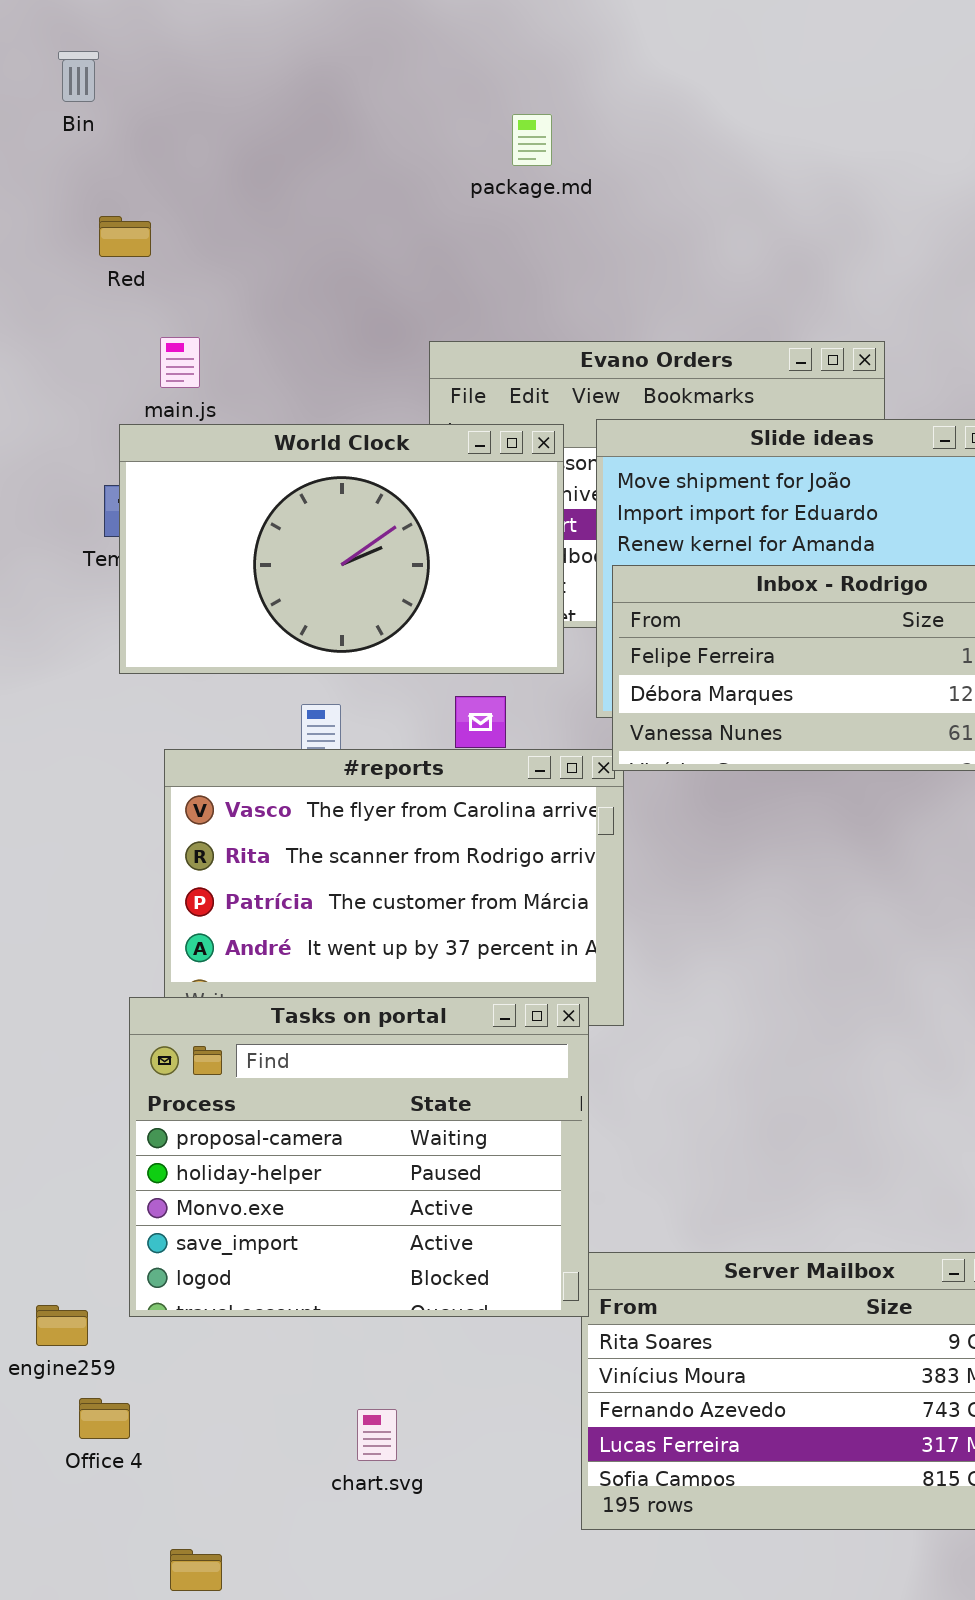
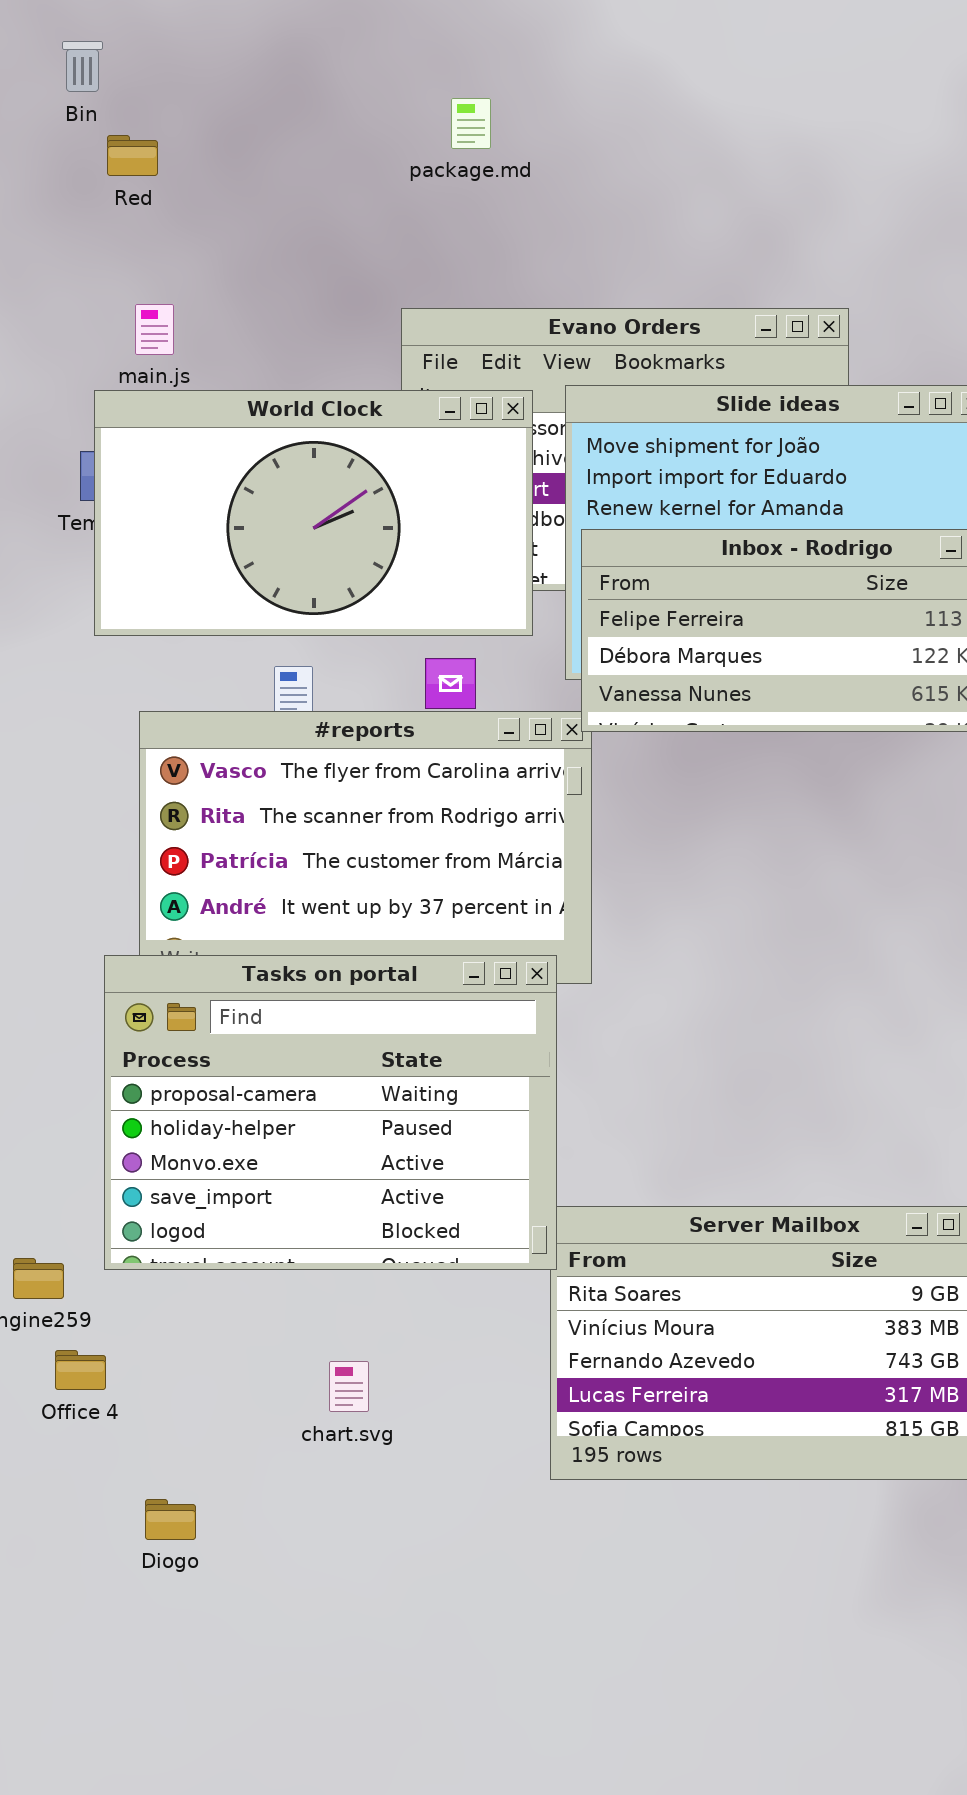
Bin: [58,51,99,102] -> [62,41,103,92], moved
package.md: [512,114,552,166] -> [451,98,491,149], moved
Red: [99,216,151,257] -> [107,135,158,176], moved

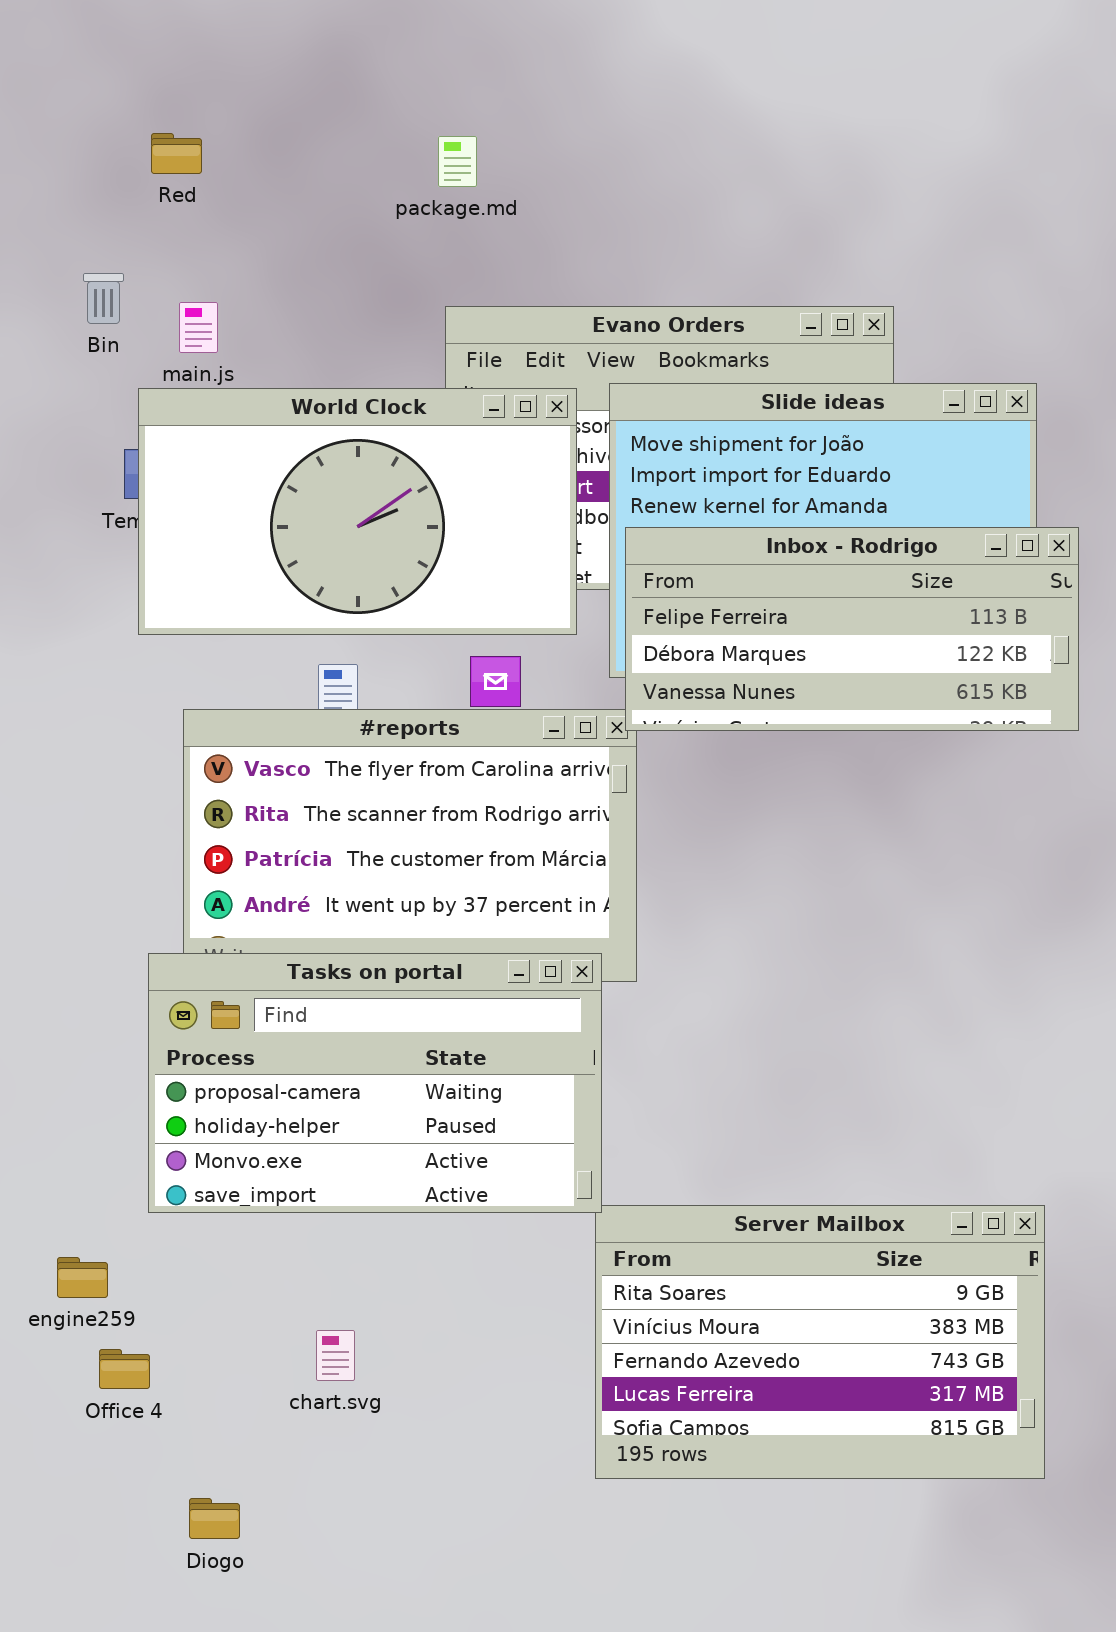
Bin: [62,41,103,92] -> [83,273,124,324], moved
package.md: [451,98,491,149] -> [438,136,477,187], moved
Tasks on portal: [104,955,557,1270] -> [148,953,602,1213], resized
chart.svg: [329,1361,369,1412] -> [316,1330,355,1381], moved

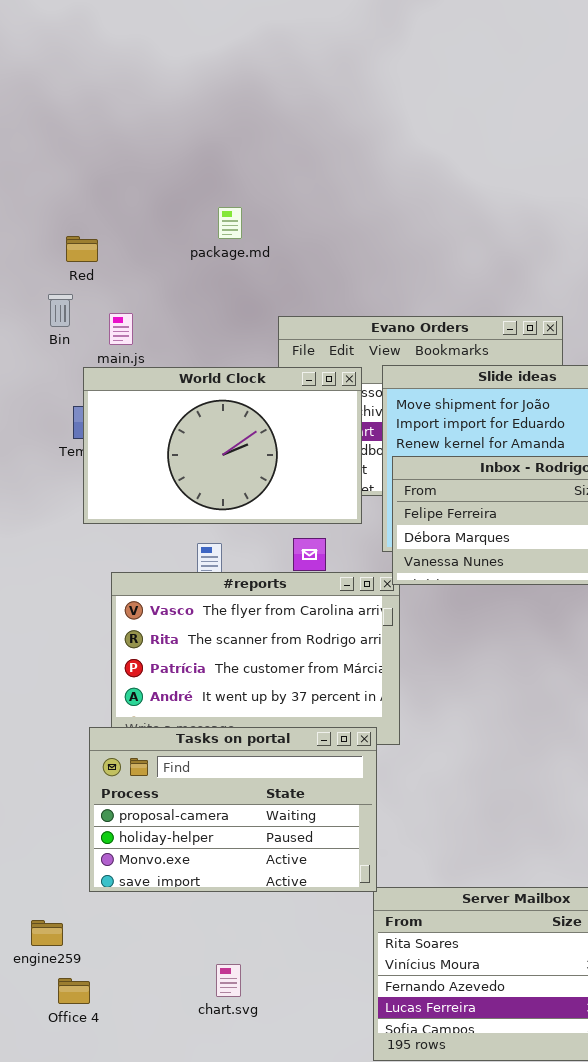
Red: [151,133,202,174] -> [66,236,98,262], moved
package.md: [438,136,477,187] -> [218,207,242,239], moved
chart.svg: [316,1330,355,1381] -> [216,964,241,997], moved

